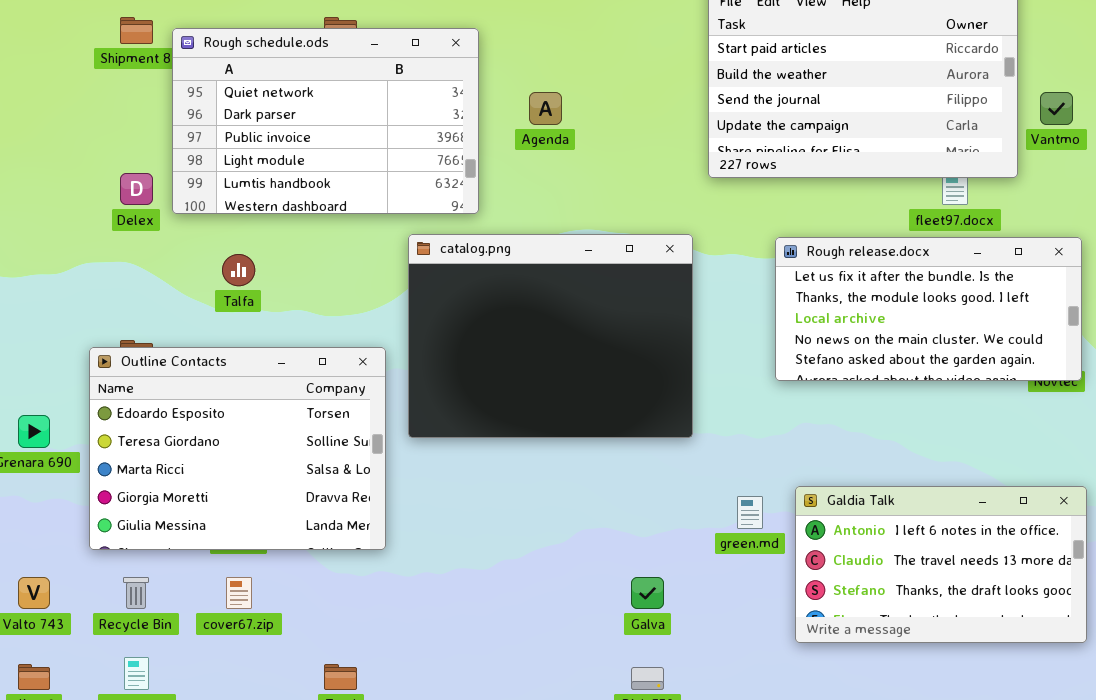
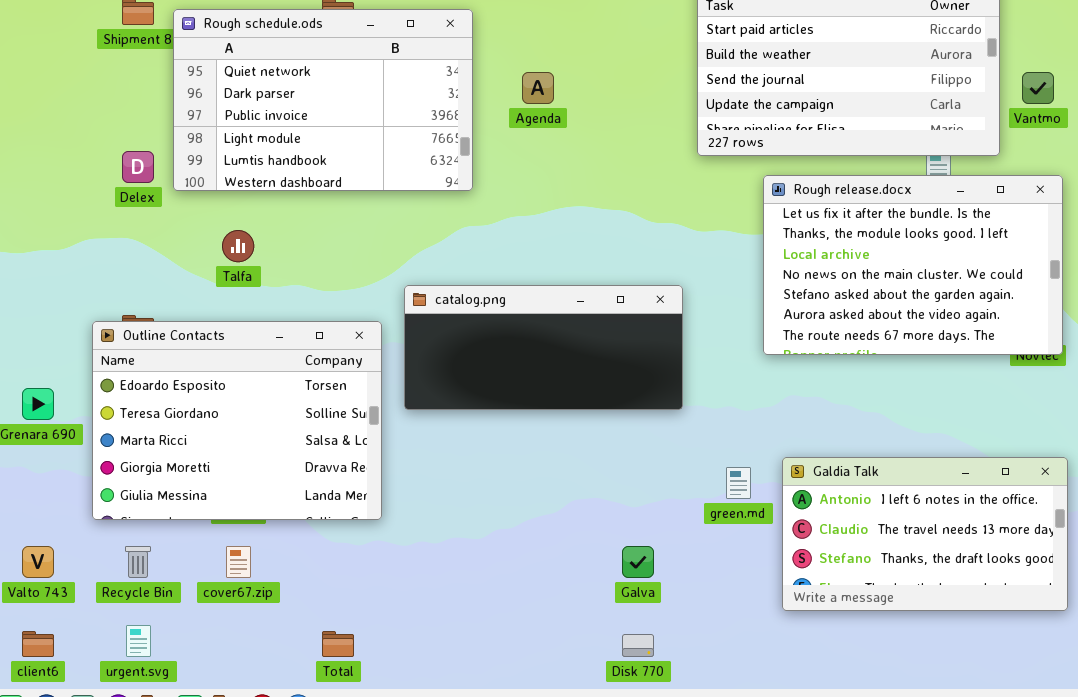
catalog.png: [408,234,693,438] -> [404,285,683,410], resized
Rough release.docx: [775,237,1082,381] -> [763,175,1063,355], resized

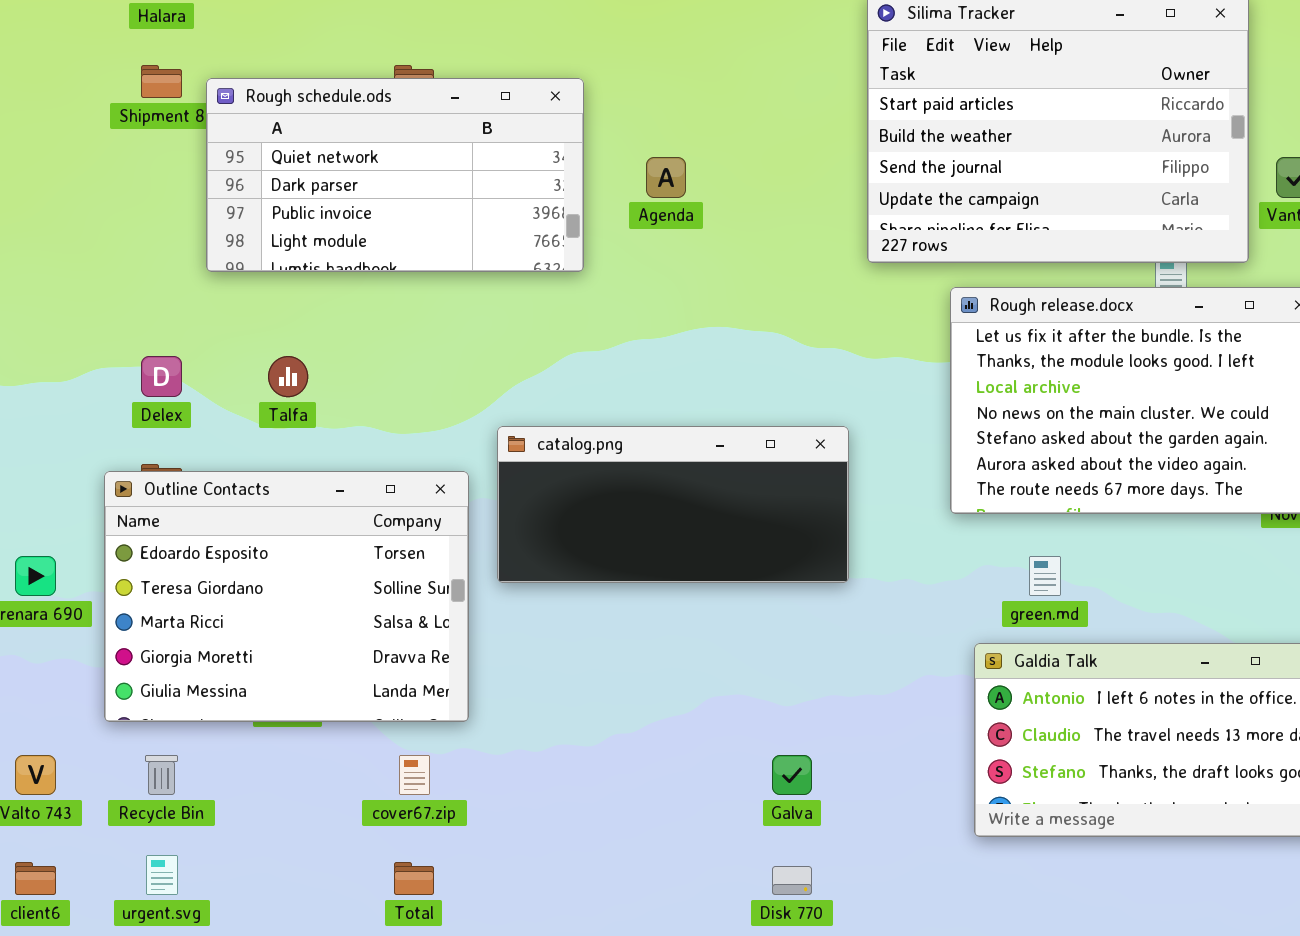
Rough schedule.ods: [173,9,473,191] -> [206,78,584,272], resized
Delex: [122,151,154,183] -> [141,356,182,397], moved
green.md: [726,467,751,499] -> [1029,556,1061,596], moved
cover67.zip: [226,546,251,578] -> [399,755,430,795], moved

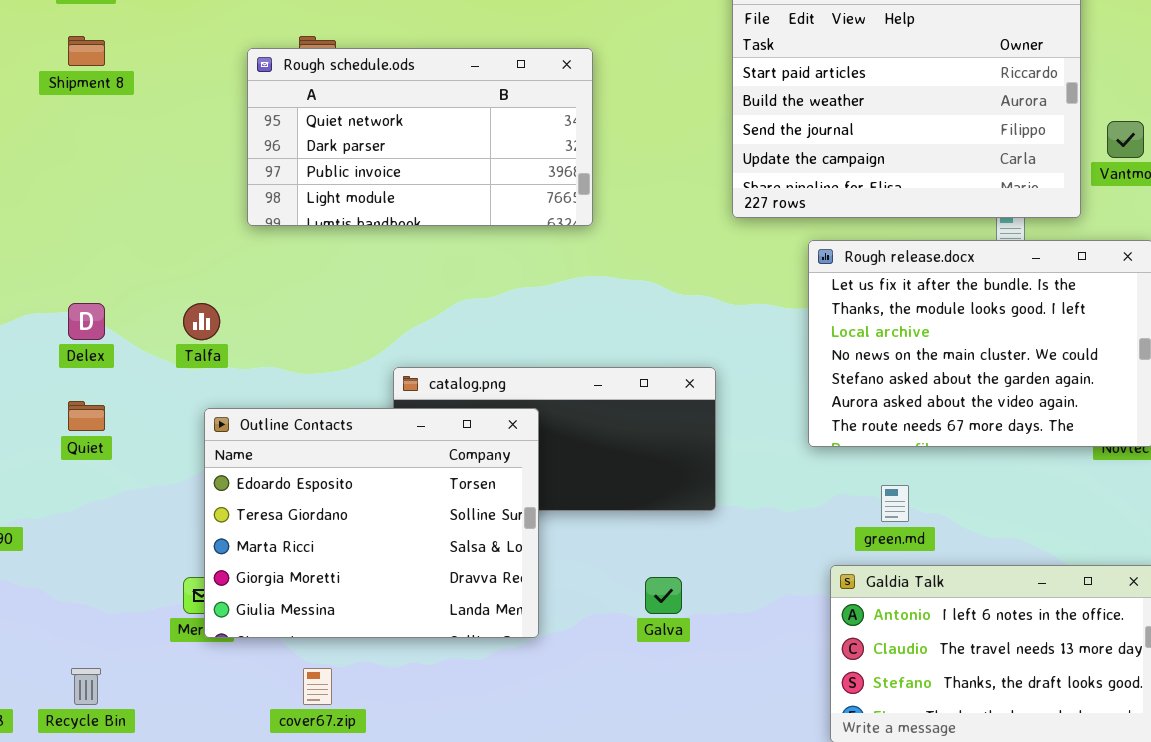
Rough schedule.ods: [206,78,584,272] -> [247,48,593,226], moved
Outline Contacts: [104,471,469,722] -> [204,408,539,638], moved
Galva: [772,755,812,795] -> [645,577,682,614], moved

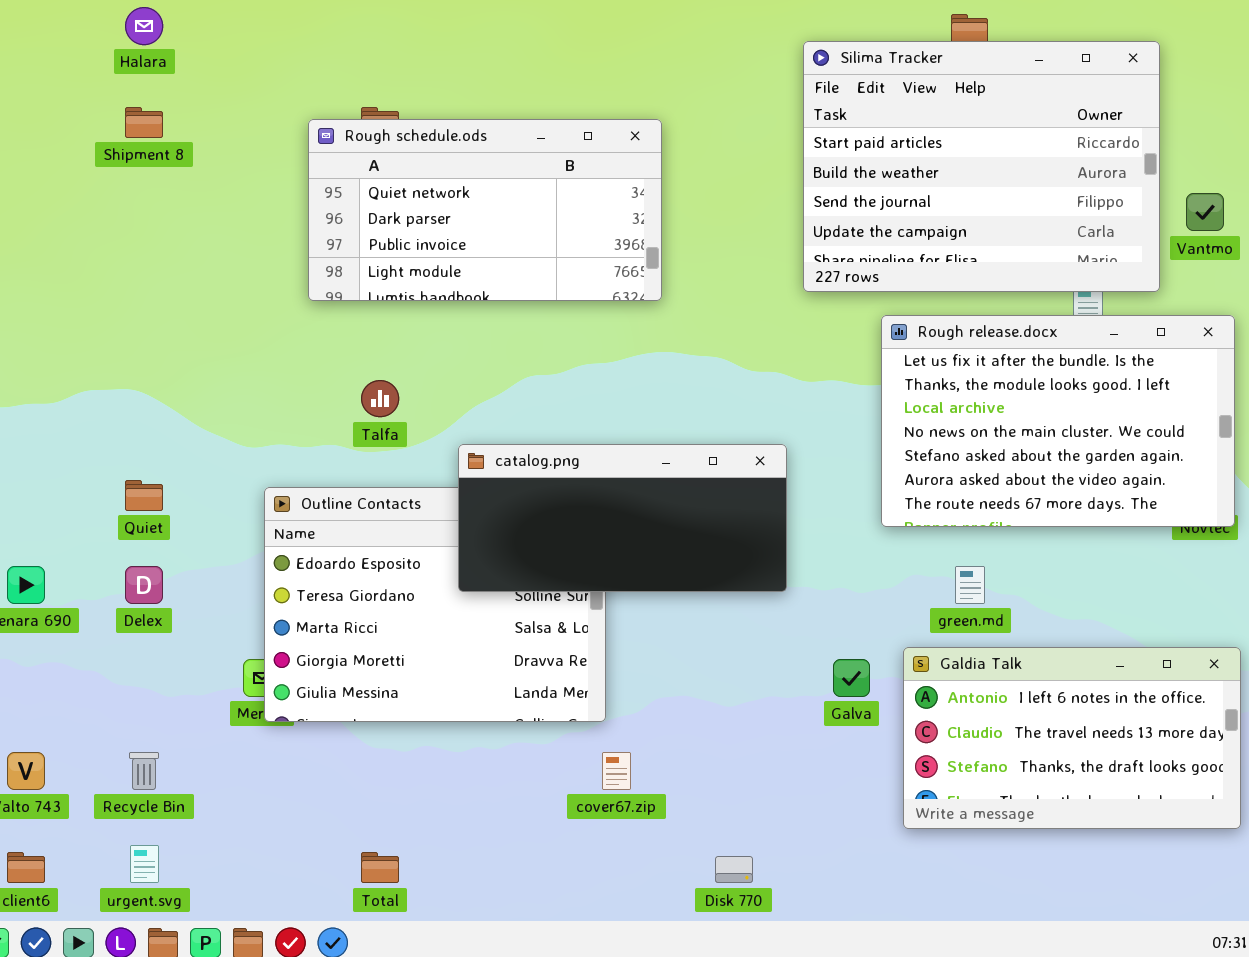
Delex: [68,303,105,340] -> [125,566,163,604], moved
Talfa: [183,303,220,340] -> [361,380,399,417], moved
catalog.png: [393,367,716,511] -> [458,444,787,592], raised
Galva: [645,577,682,614] -> [833,659,870,697], moved
cover67.zip: [303,668,332,705] -> [602,752,631,790], moved

